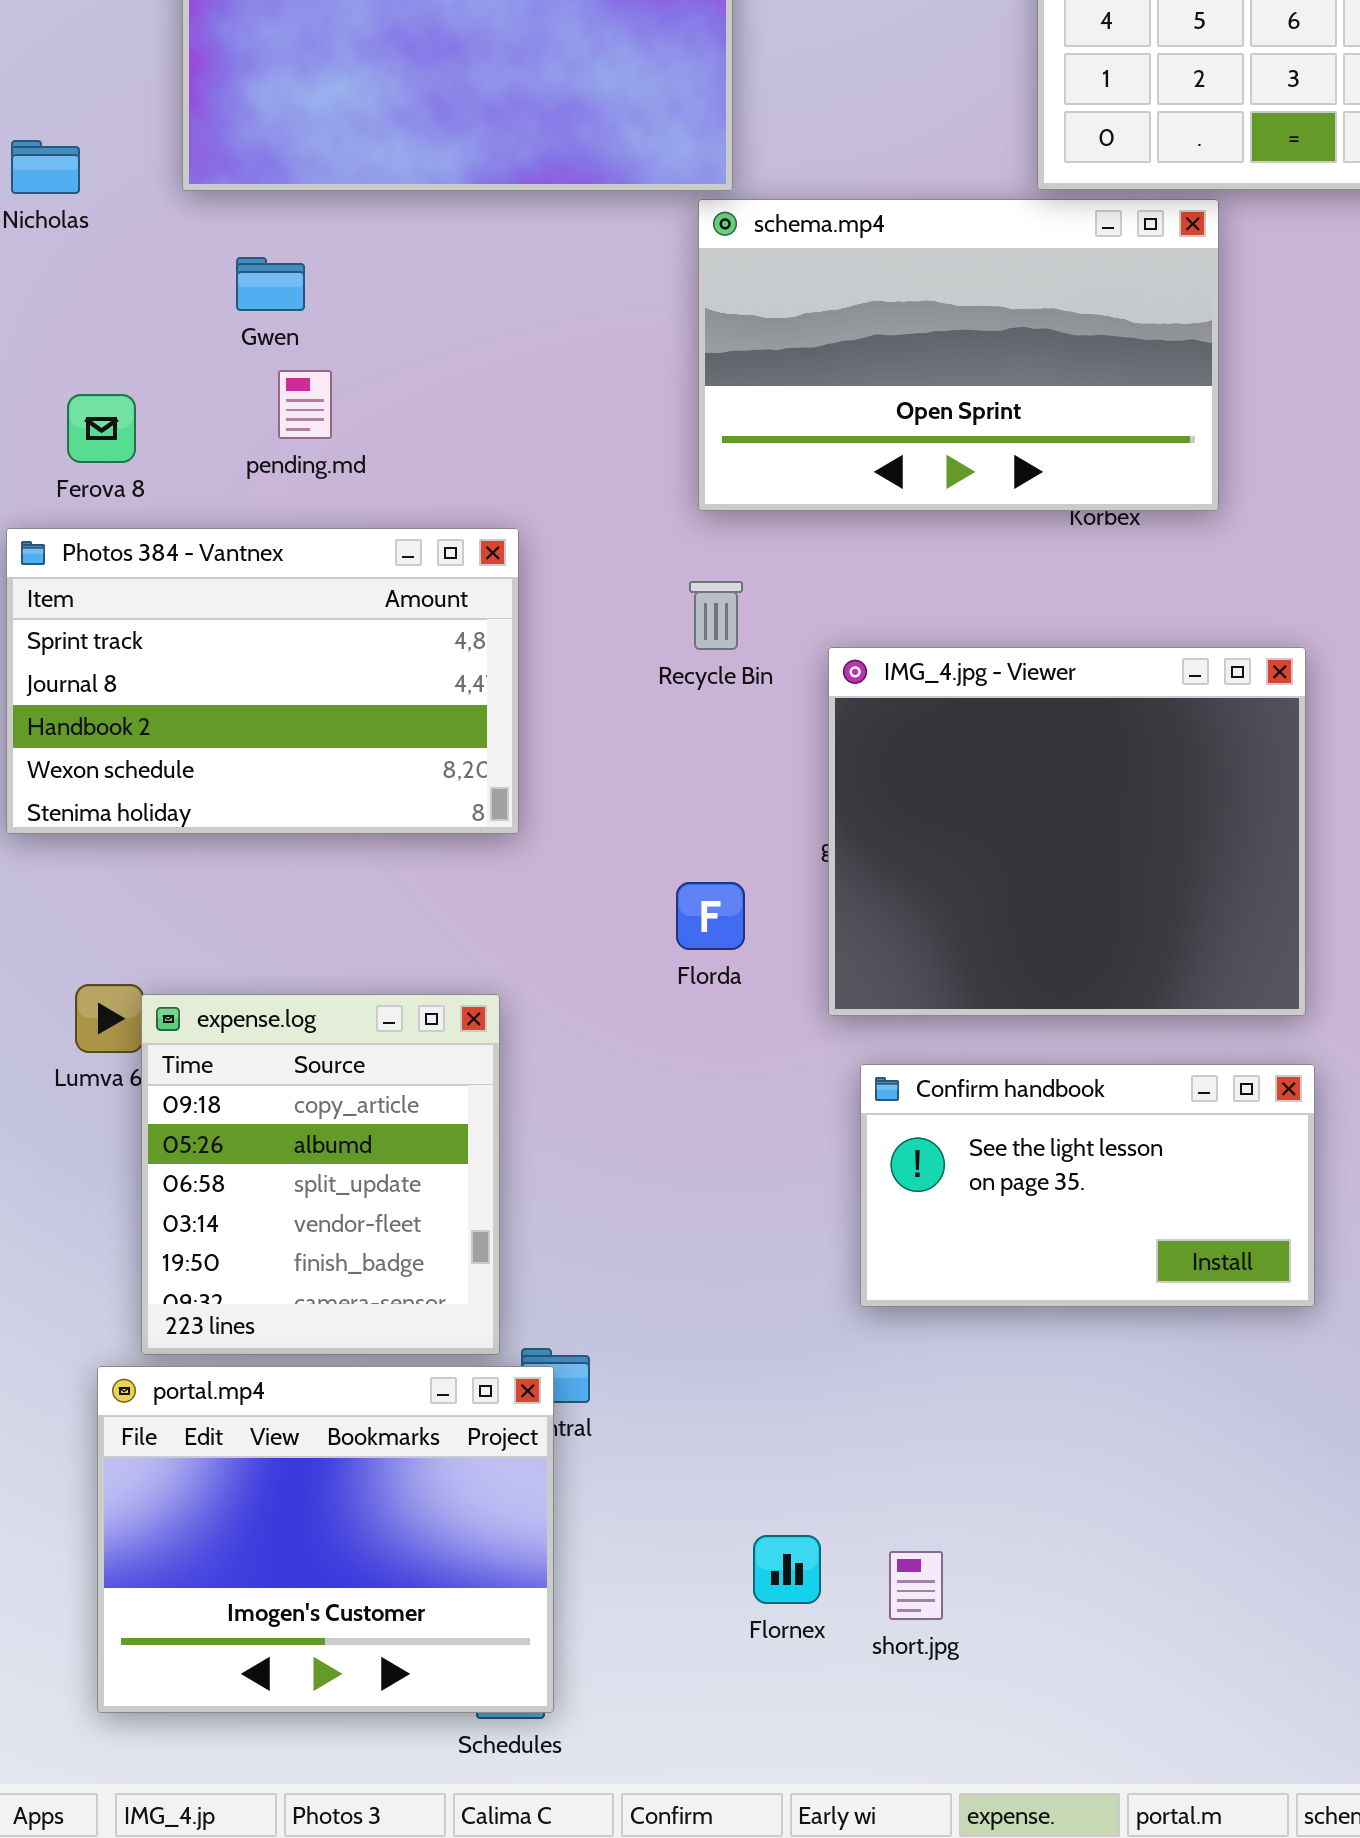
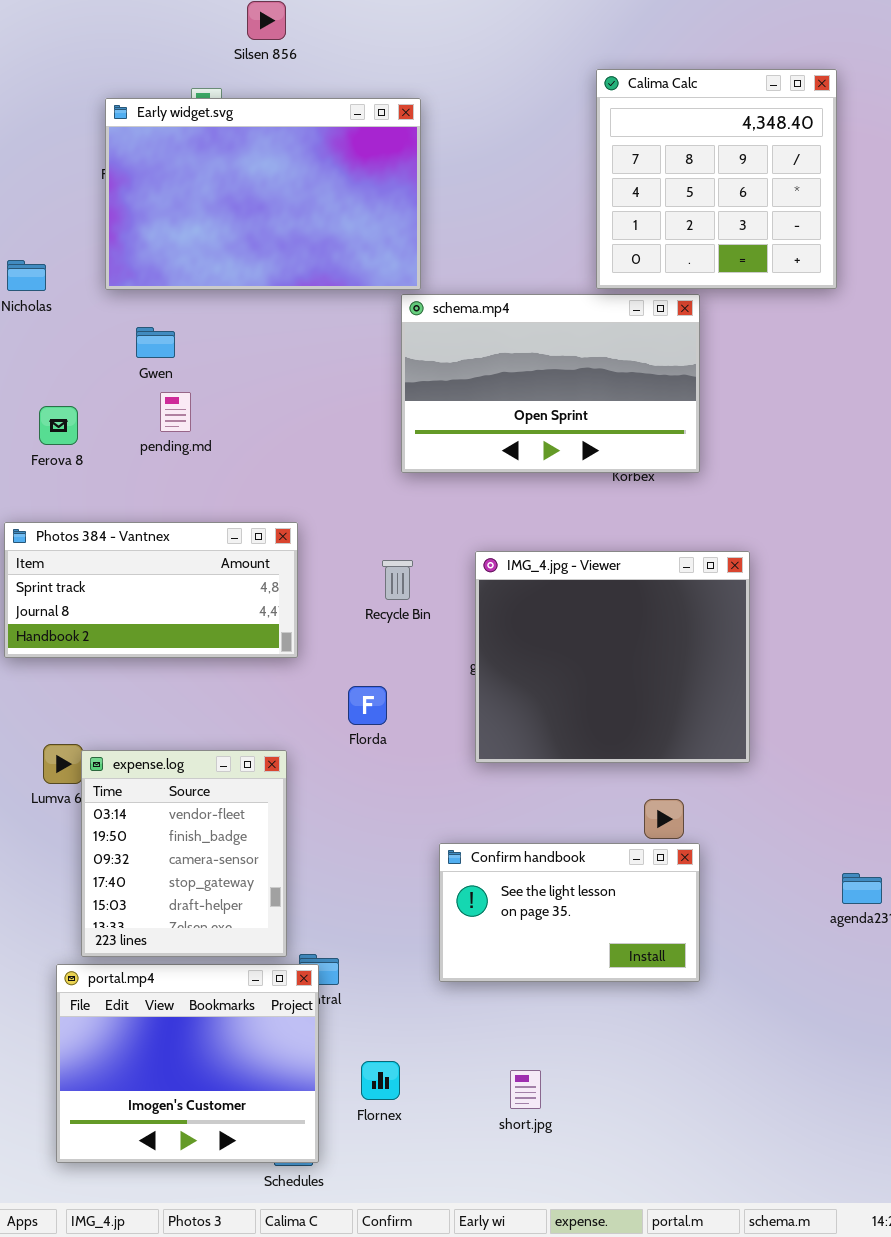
Photos 384 - Vantnex: [6,528,519,834] -> [4,522,298,658], resized
Recycle Bin: [689,581,743,650] -> [382,560,413,600], moved
Florda: [676,882,745,950] -> [348,686,387,725], moved
expense.log: [141,994,500,1355] -> [81,750,287,957], scrolled down 3 rows
Confirm handbook: [860,1064,1315,1307] -> [439,843,700,982], moved
Flornex: [753,1535,821,1604] -> [361,1061,400,1100], moved

